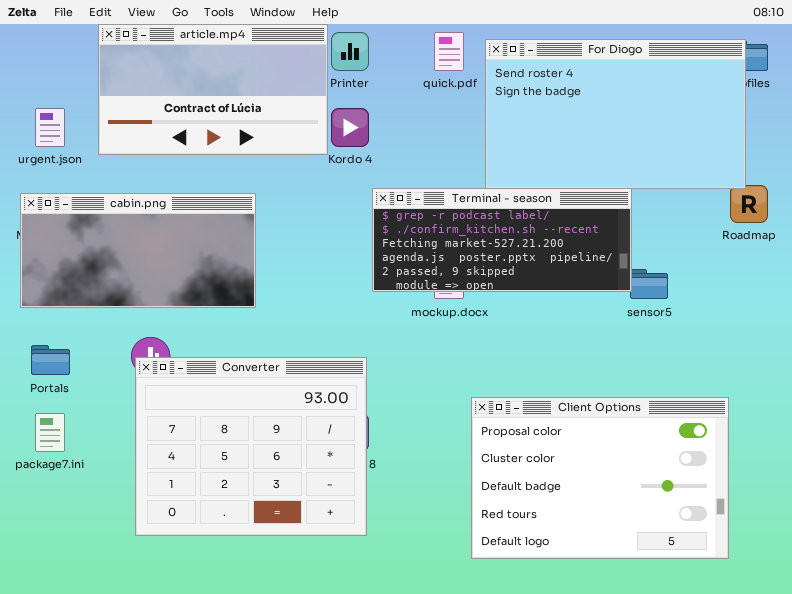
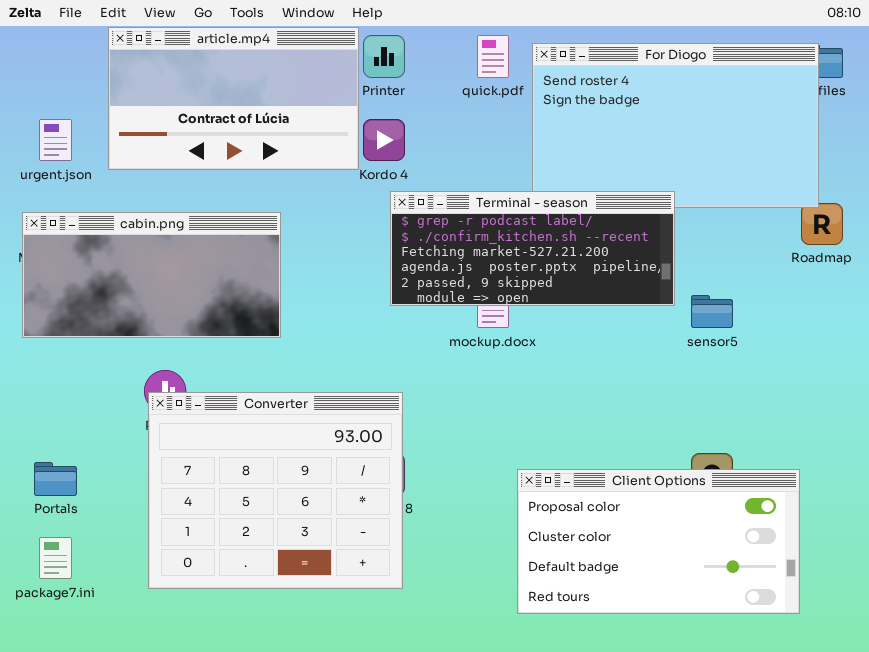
Terminal - season: [372,188,632,292] -> [390,191,675,306], moved
Portals: [31,345,70,375] -> [34,462,77,496], moved
Client Options: [471,397,729,559] -> [517,469,800,614], resized
package7.ini: [35,413,65,452] -> [39,537,72,579], moved

